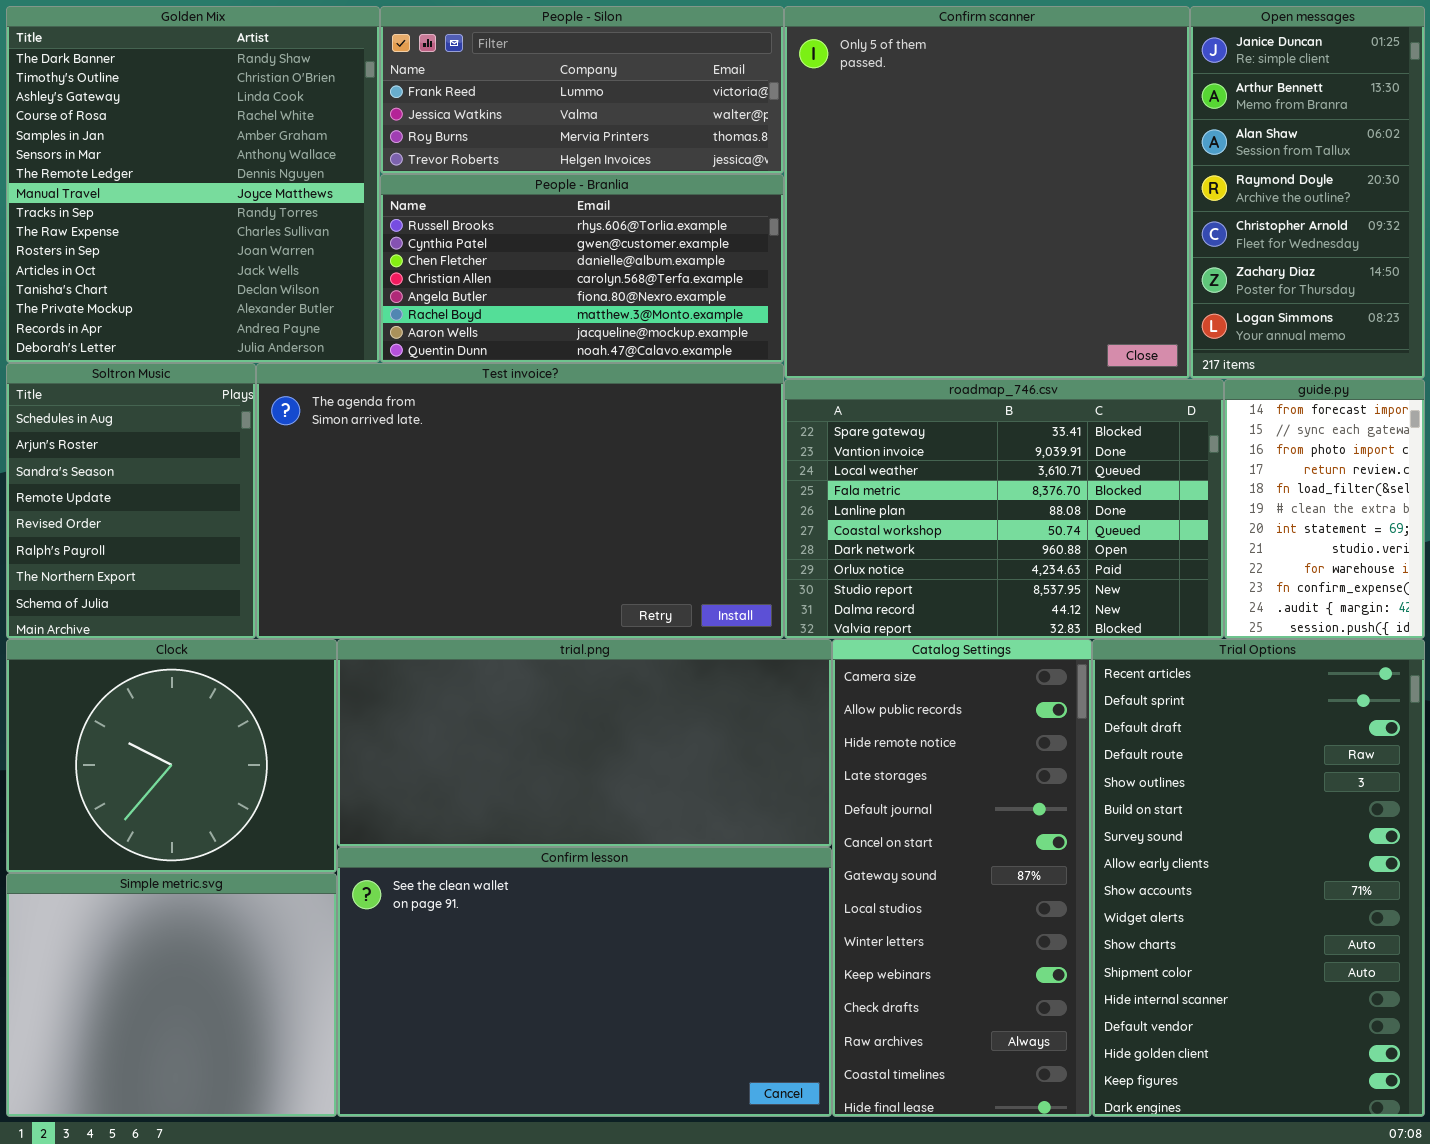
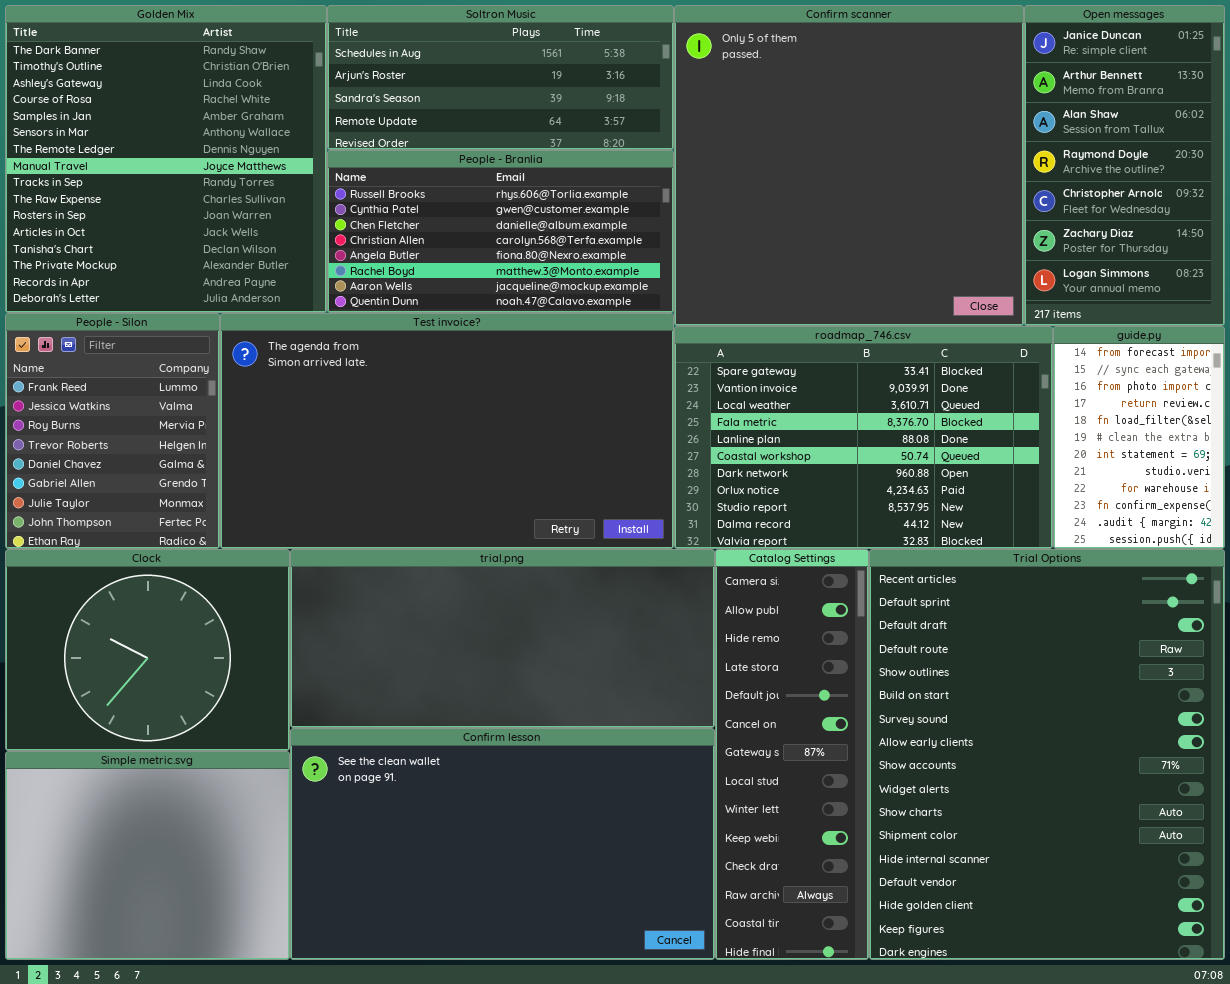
People - Silon: [380,6,784,174] -> [5,313,220,549], moved, resized
Soltron Music: [6,363,256,639] -> [327,5,674,150], moved, resized
Catalog Settings: [832,639,1092,1117] -> [715,549,869,960], resized
Trial Options: [1092,639,1425,1117] -> [869,549,1225,960], resized

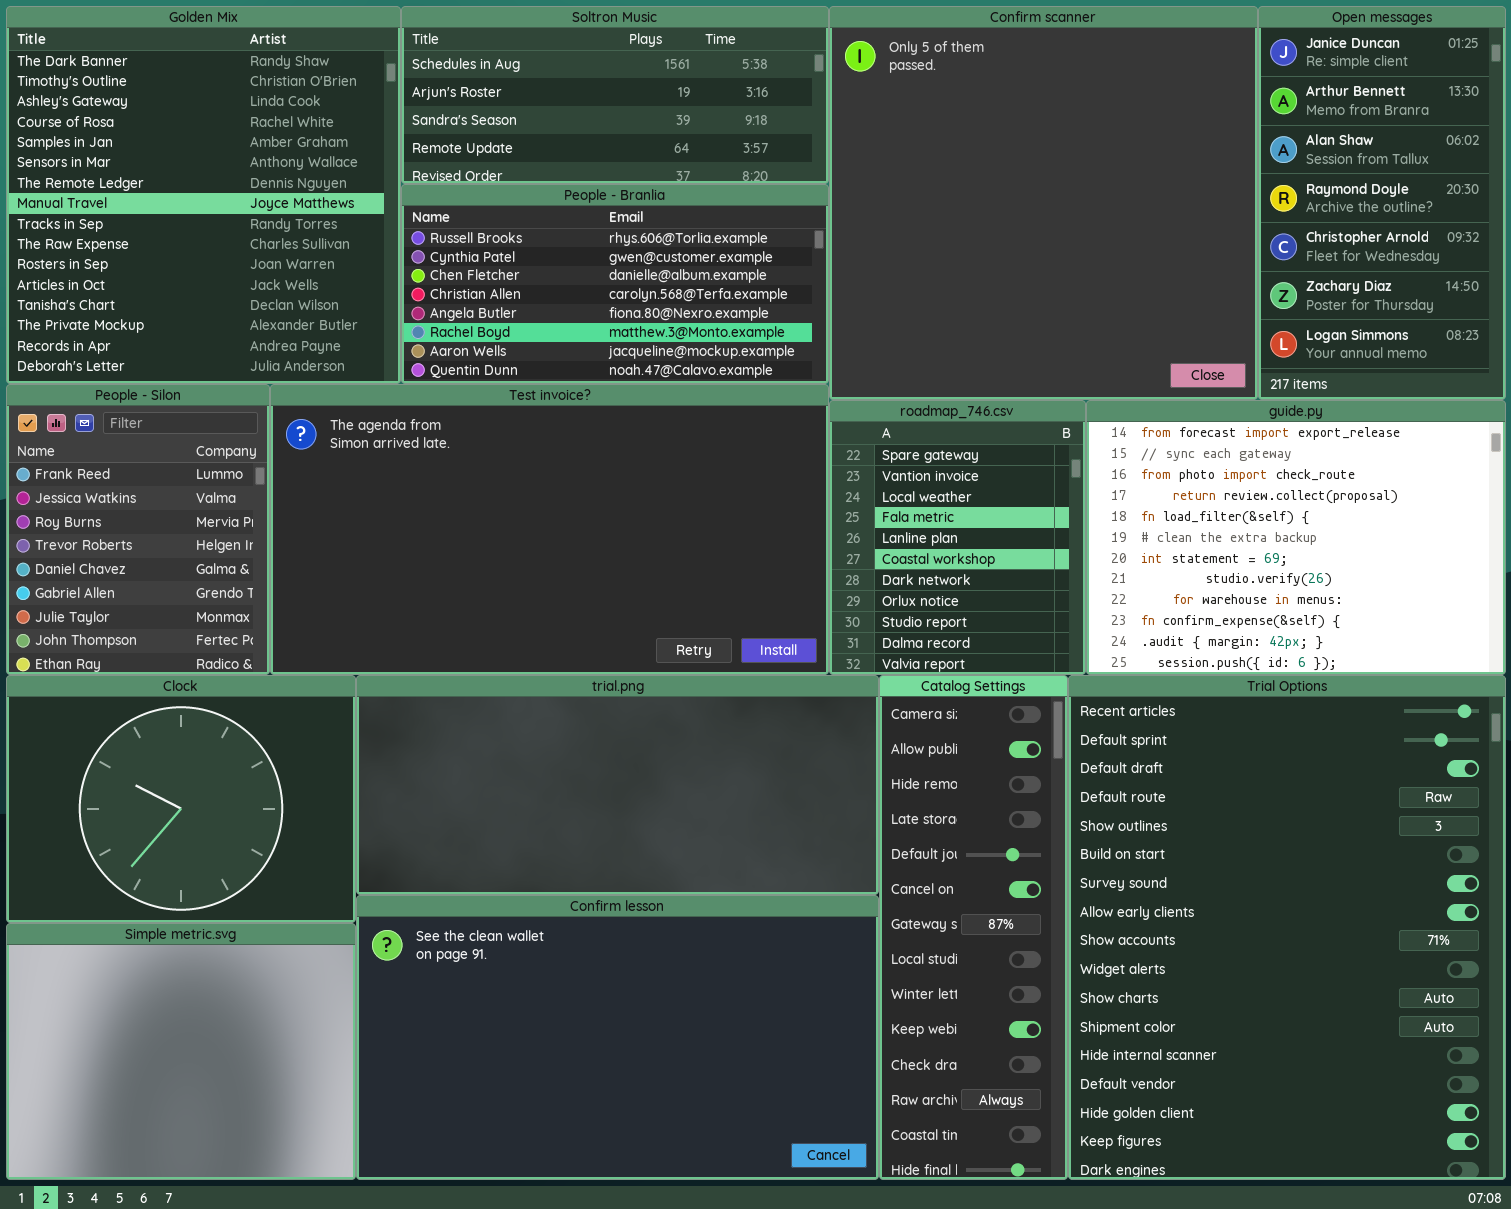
roadmap_746.csv: [674,326,1053,549] -> [829,400,1086,675], resized
guide.py: [1053,326,1225,549] -> [1086,400,1506,675], resized

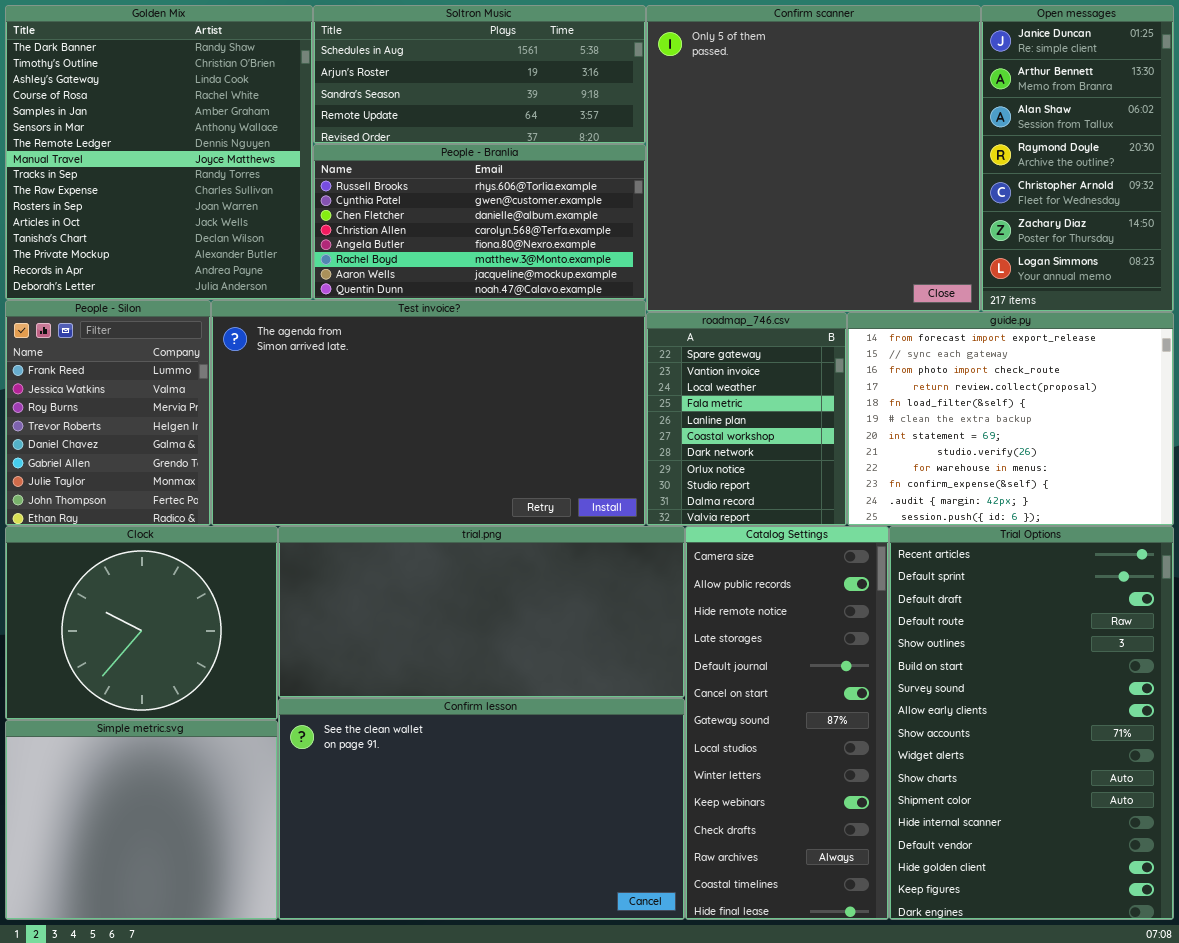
Catalog Settings: [879,675,1068,1180] -> [685,526,889,920], resized
Trial Options: [1068,675,1506,1180] -> [889,526,1174,920], resized

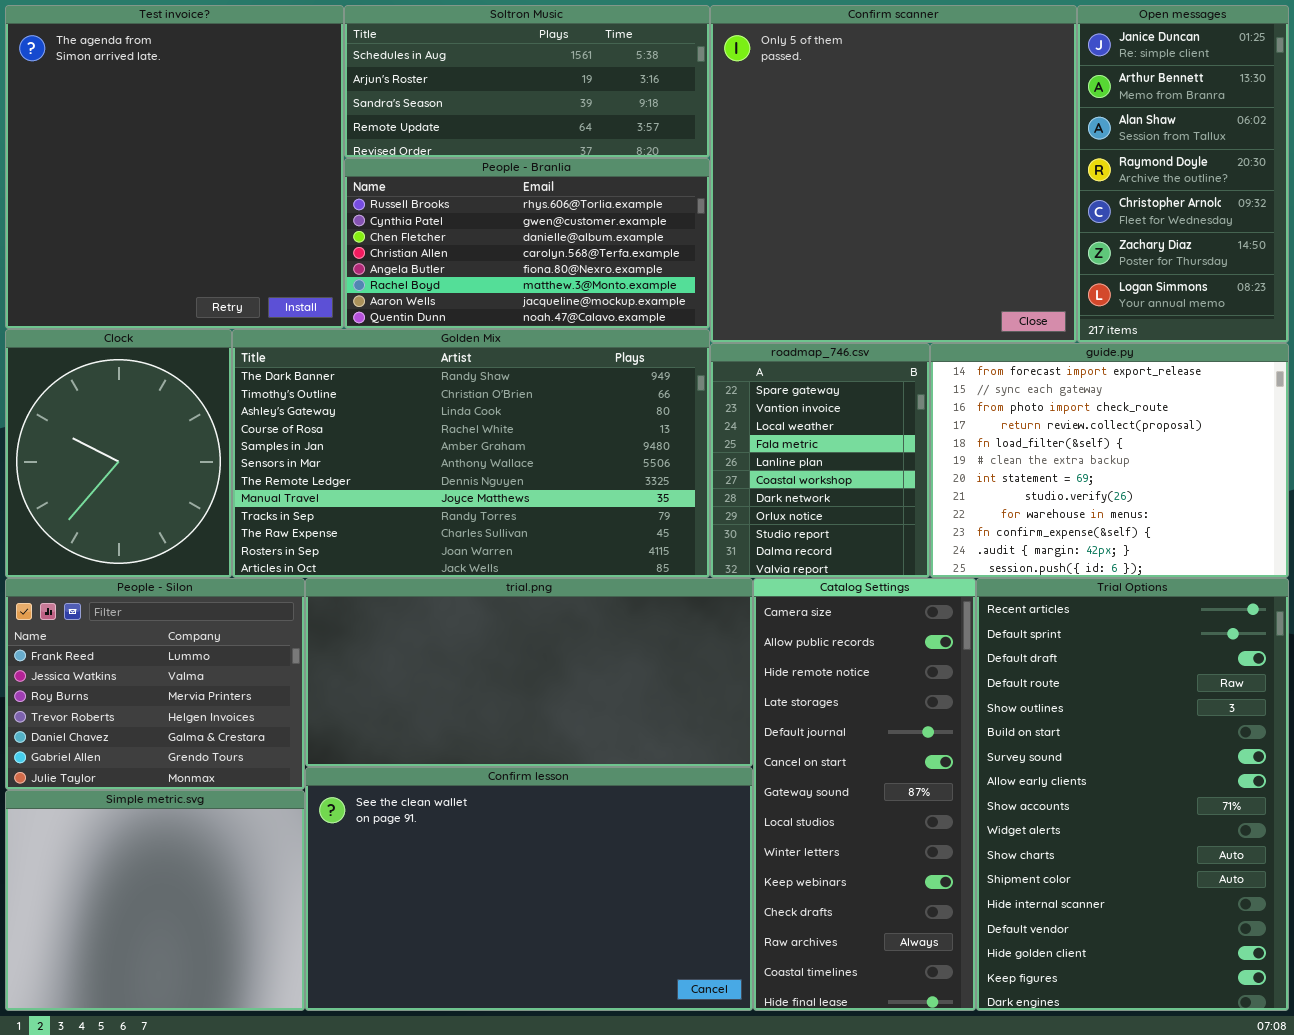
Golden Mix: [5,5,313,300] -> [232,329,710,578], moved, resized
People - Silon: [5,300,211,526] -> [5,578,305,790], moved, resized
Test invoice?: [211,300,646,526] -> [5,5,344,329], moved, resized
Clock: [5,526,278,720] -> [5,329,232,578], moved, resized

